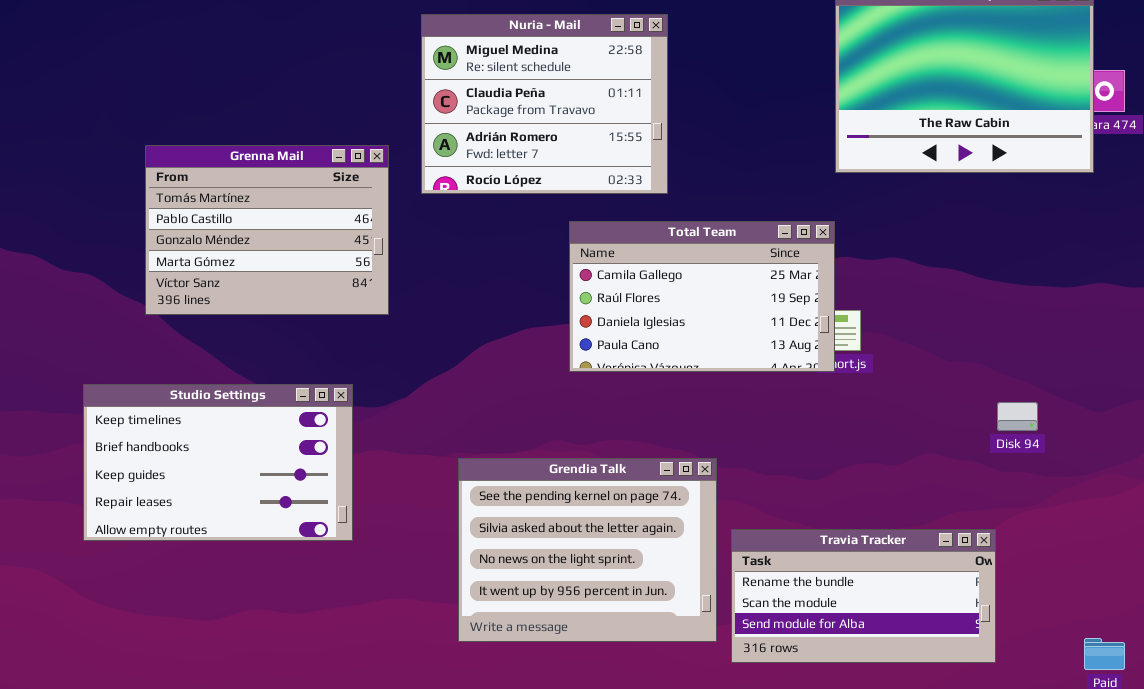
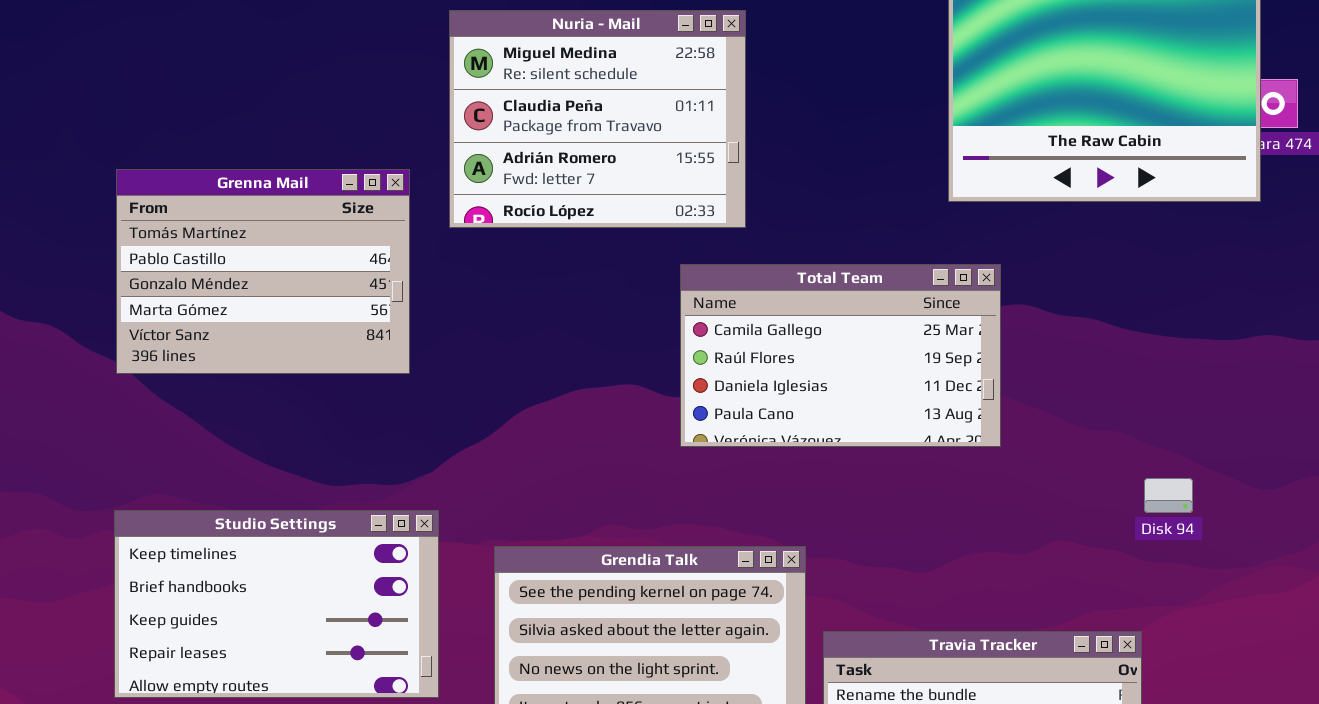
Total Team: [569,221,835,372] -> [680,264,1001,447], moved
Studio Settings: [83,384,353,541] -> [114,510,439,698], moved

